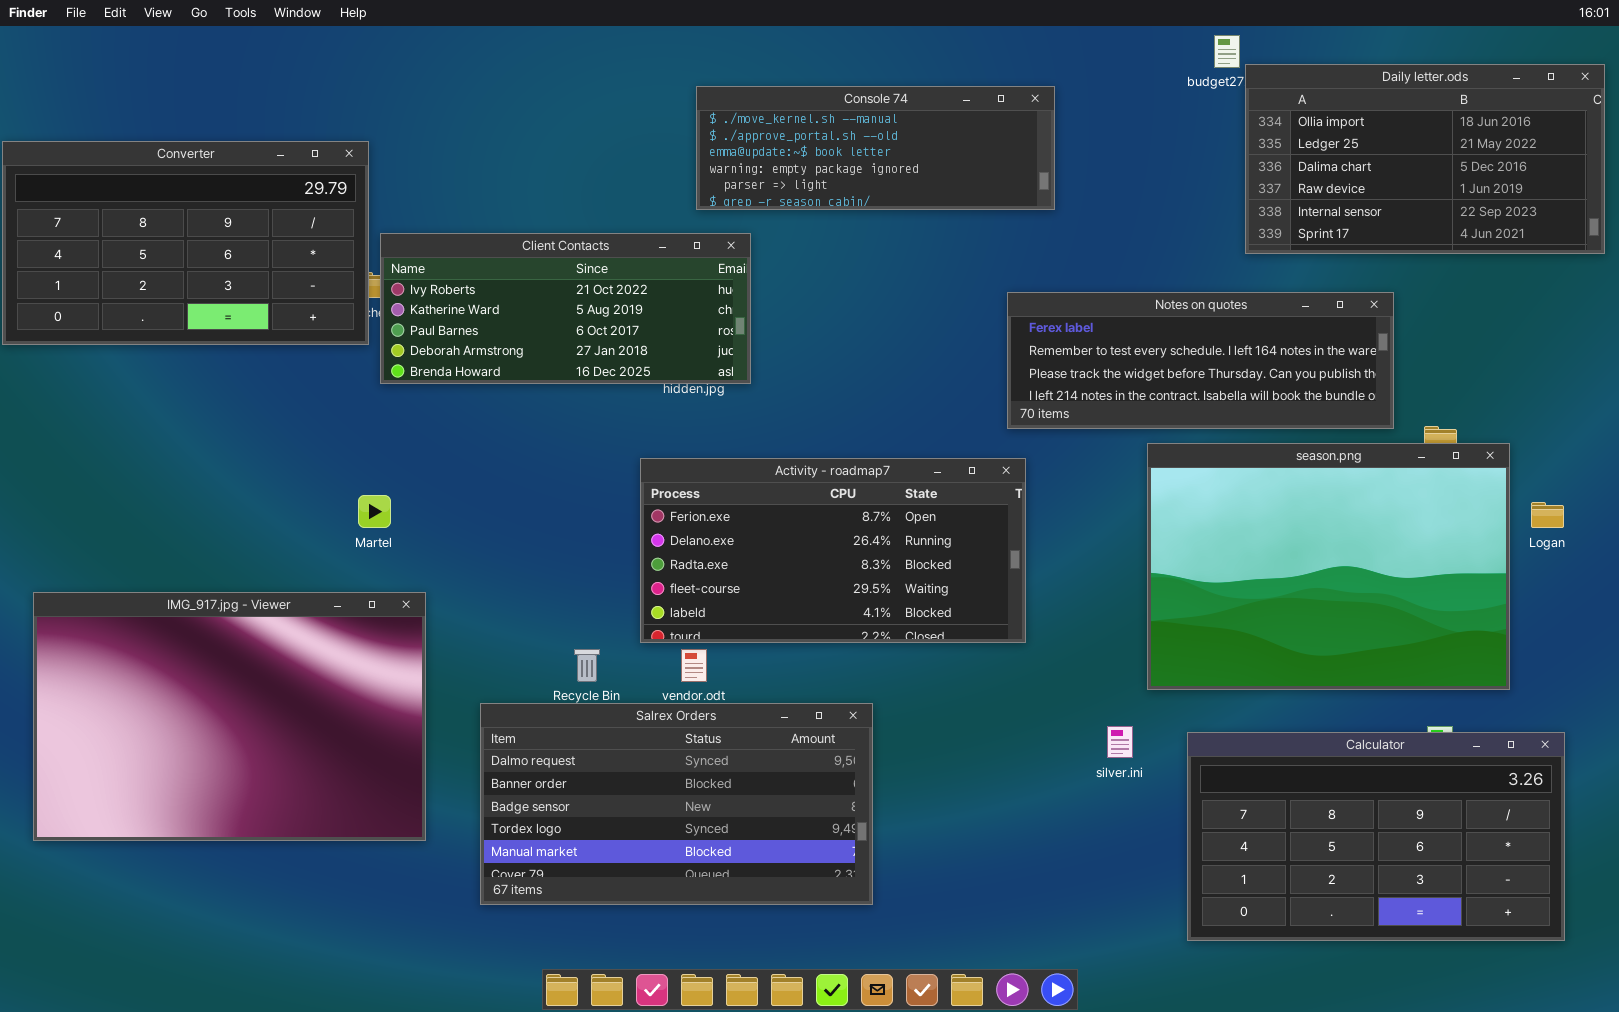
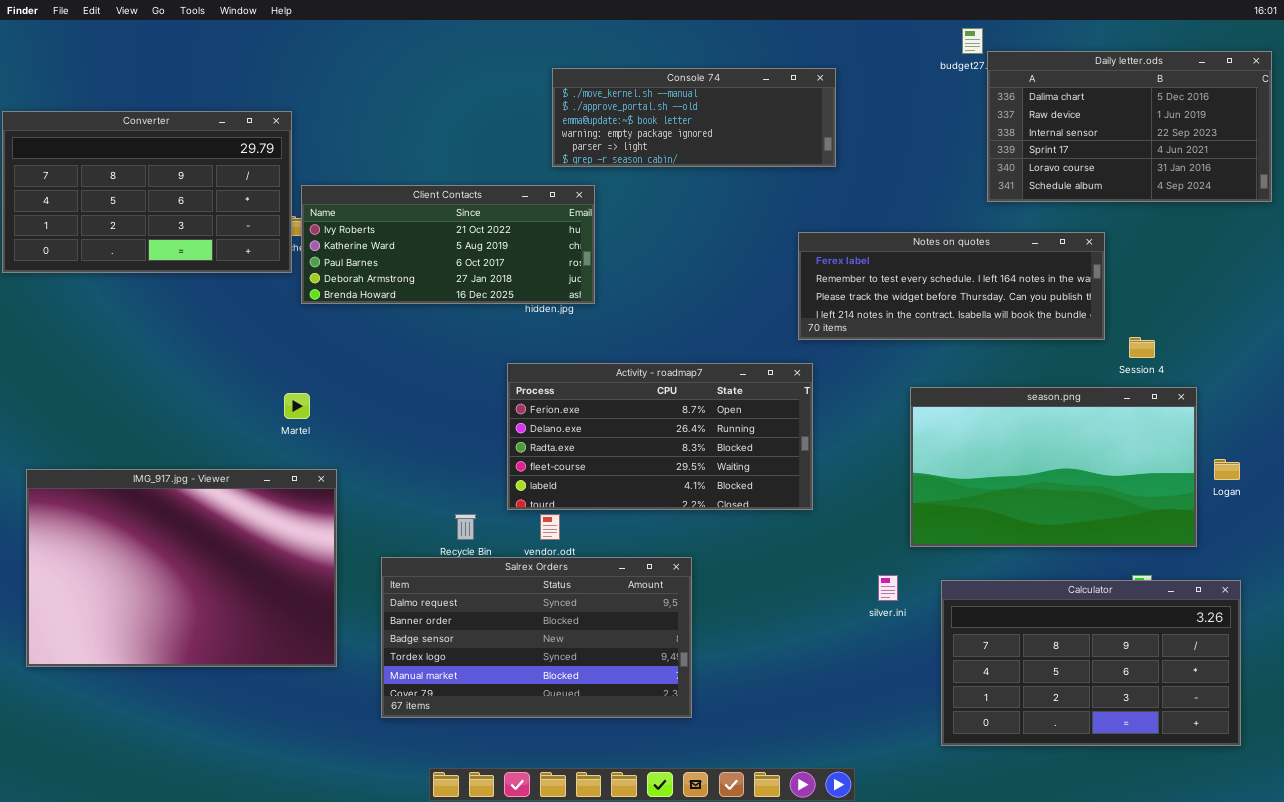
Daily letter.ods: [1245,64,1605,254] -> [987,51,1272,202], scrolled down 2 rows
season.png: [1147,443,1510,690] -> [910,387,1197,547], resized
Logan: [1531,502,1564,528] -> [1214,459,1240,480], moved

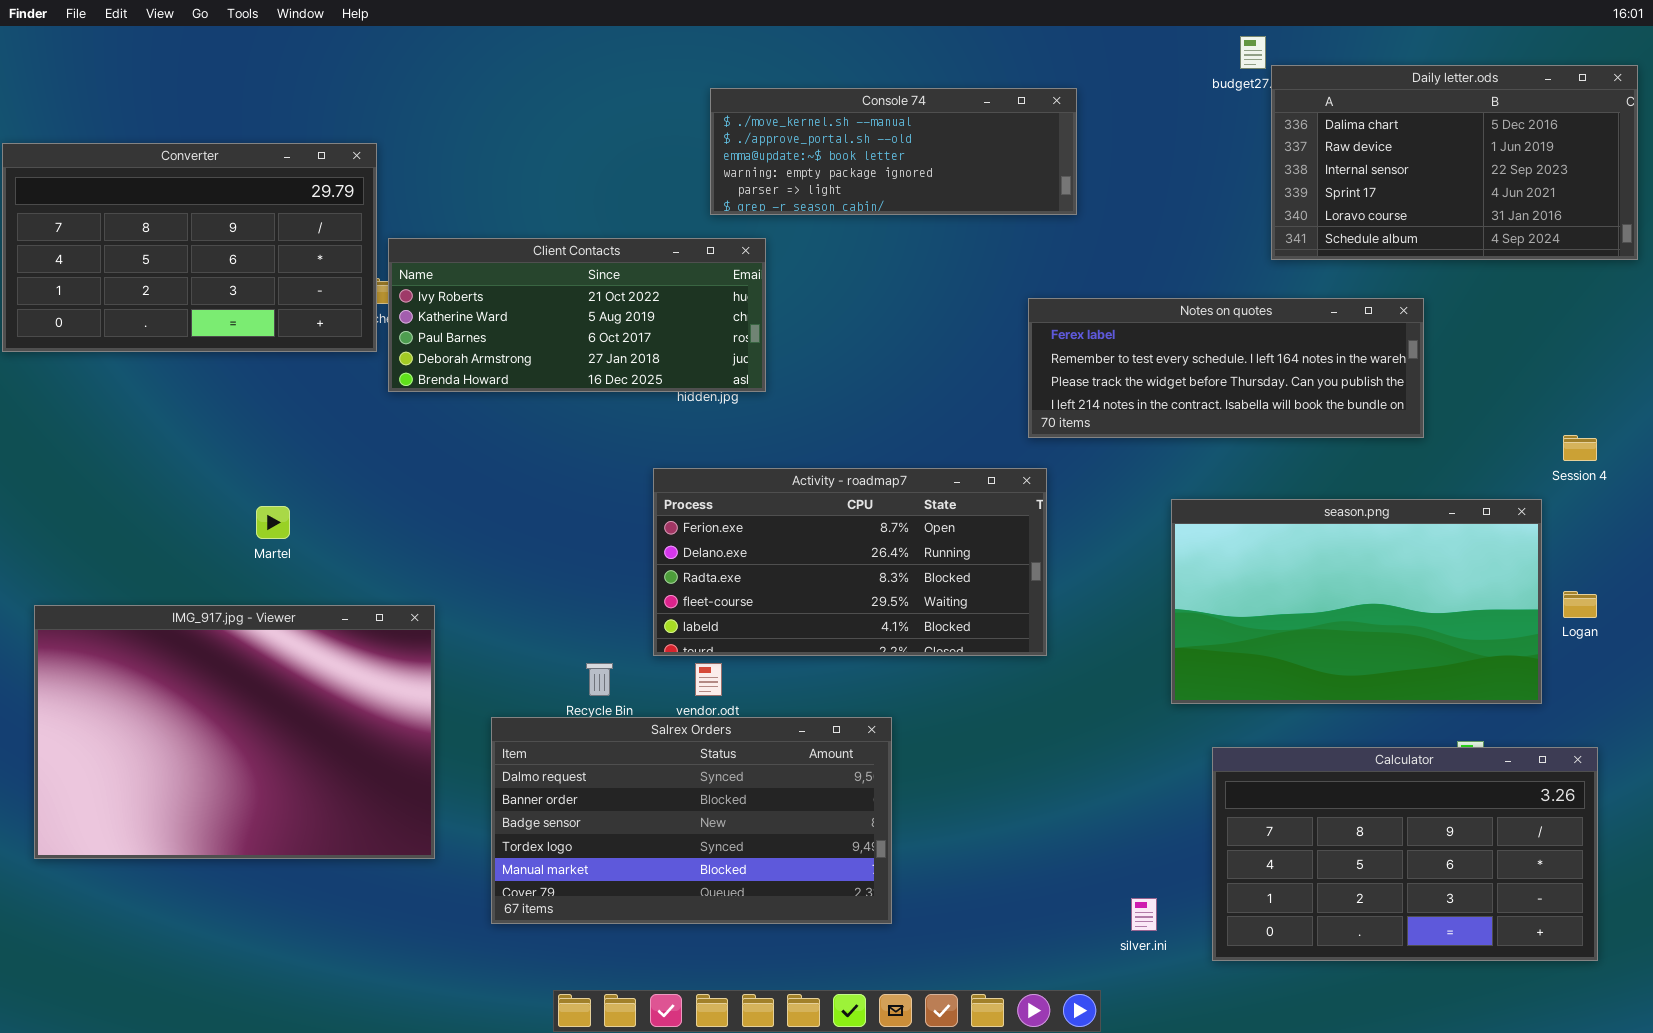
Session 4: [1129,337,1155,358] -> [1563,435,1597,461], moved
Martel: [284,393,310,419] -> [256,506,290,539], moved
silver.ini: [878,575,898,601] -> [1131,898,1157,931], moved

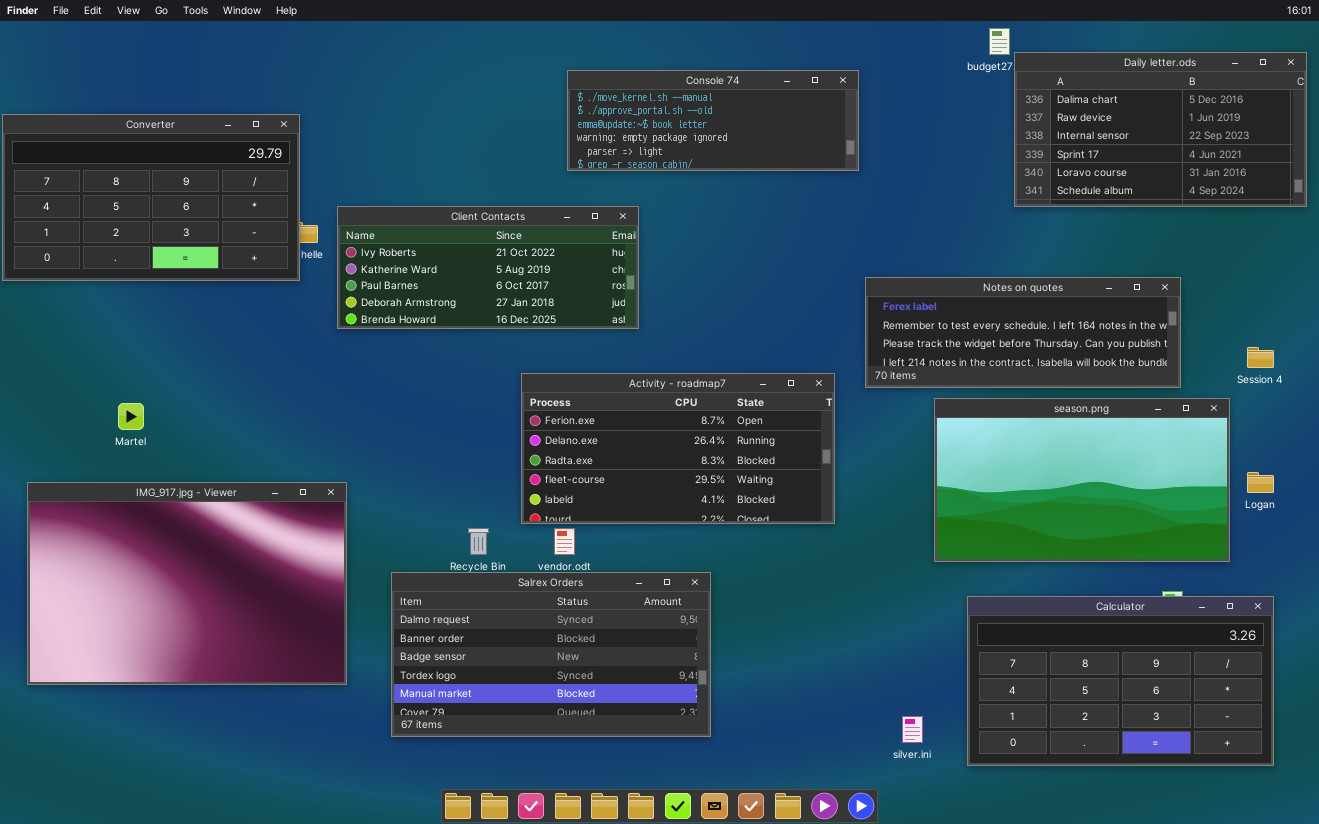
Client Contacts: [388,238,766,392] -> [337,206,639,329], moved
Notes on quotes: [1028,298,1424,438] -> [865,277,1181,388], moved
Martel: [256,506,290,539] -> [118,403,144,430], moved

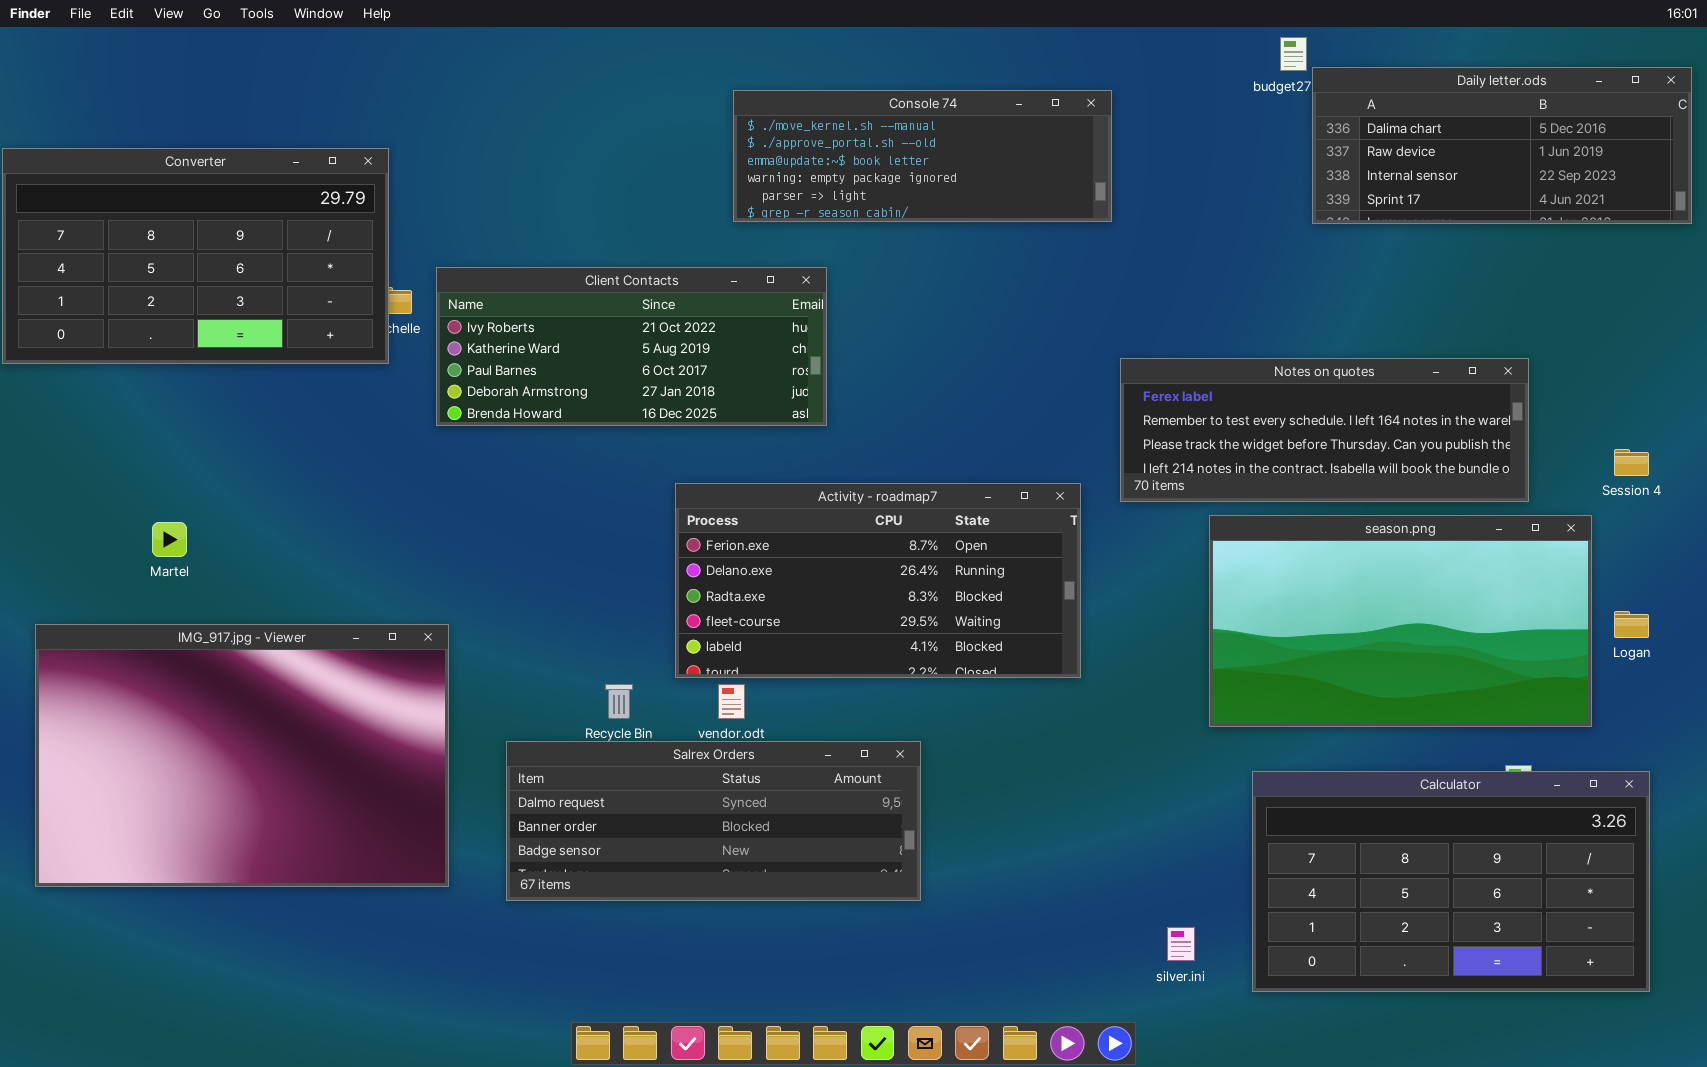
Daily letter.ods: [1014,52,1307,207] -> [1312,67,1692,224], resized
Salrex Orders: [391,572,711,737] -> [506,741,921,901], resized

